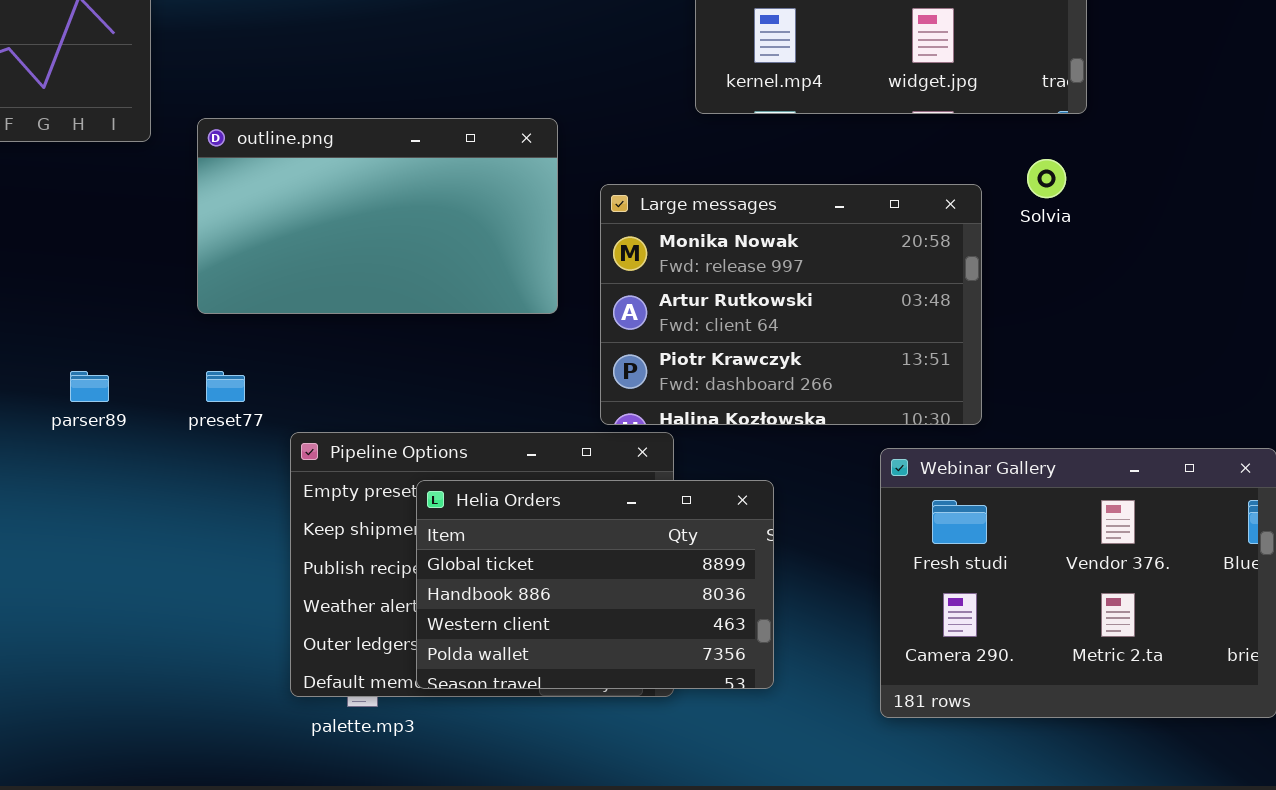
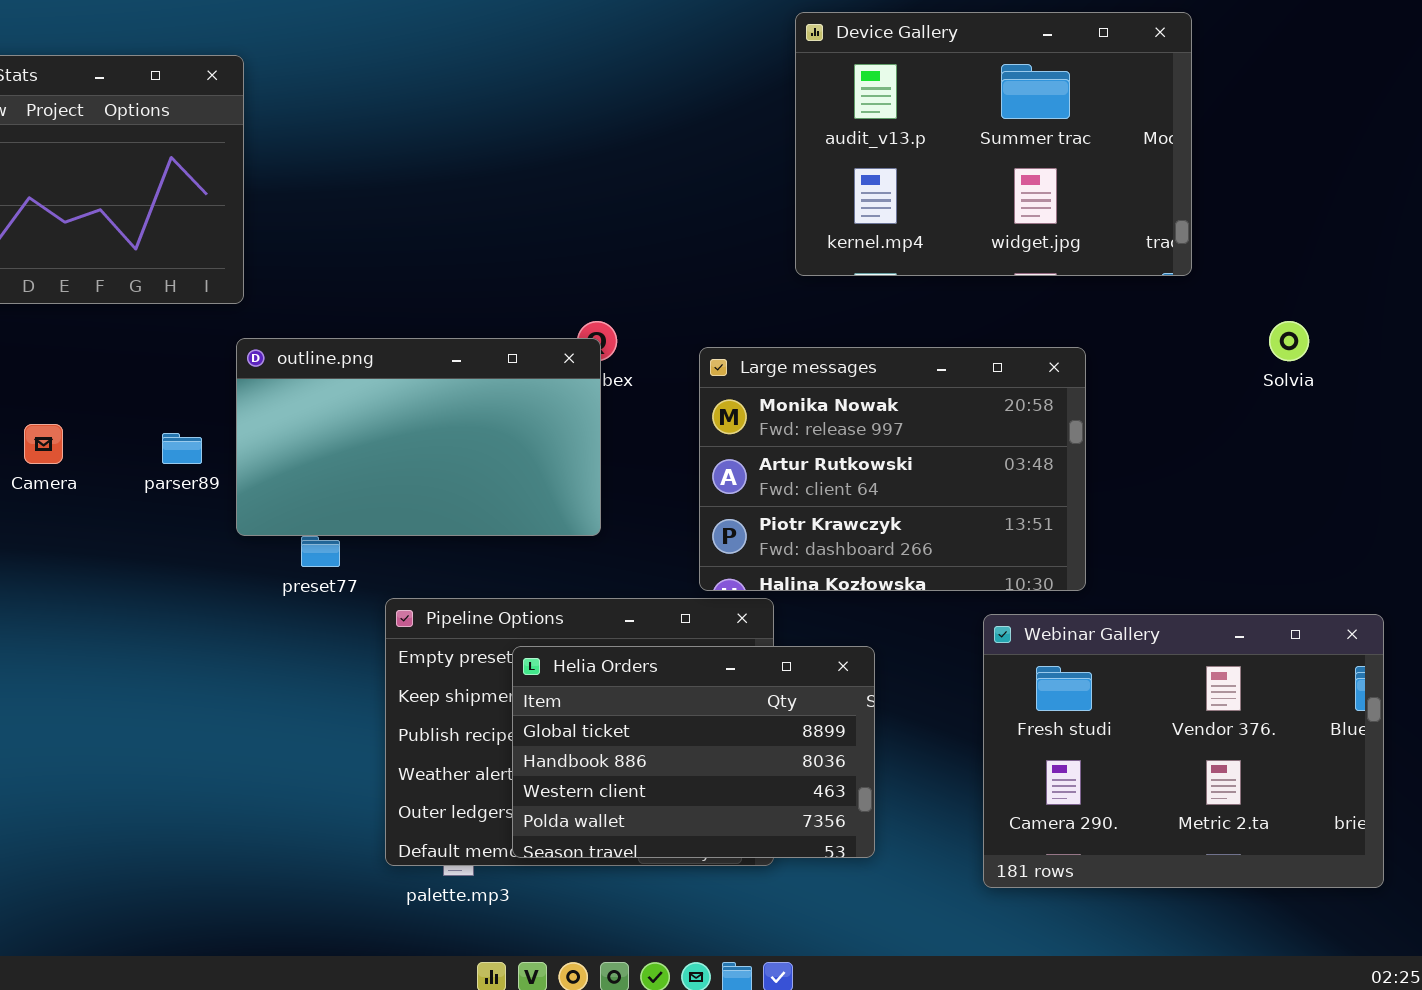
outline.png: [197,118,558,314] -> [236,338,601,536], moved
Solvia: [1027,159,1066,198] -> [1269,321,1309,361], moved
parser89: [70,371,109,402] -> [162,433,202,464], moved

